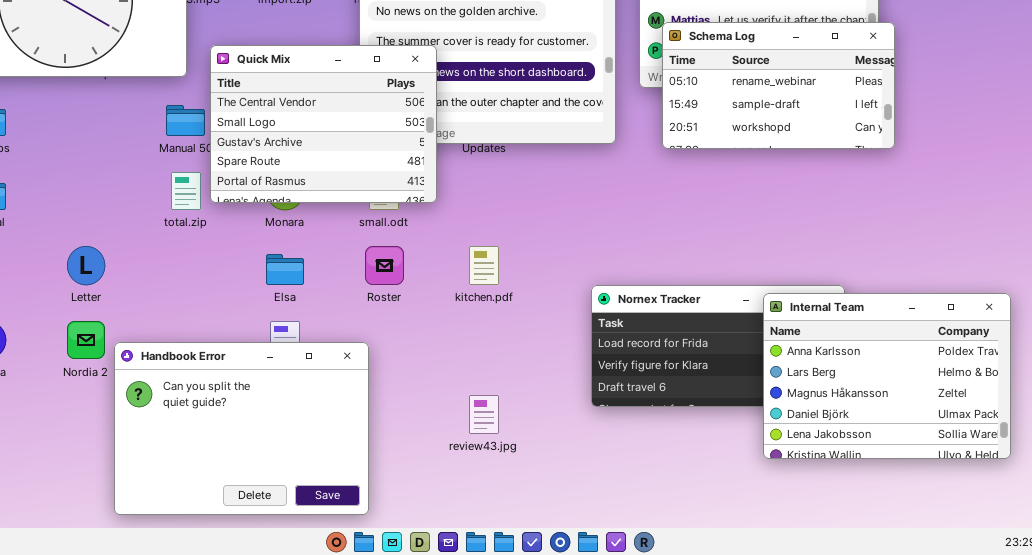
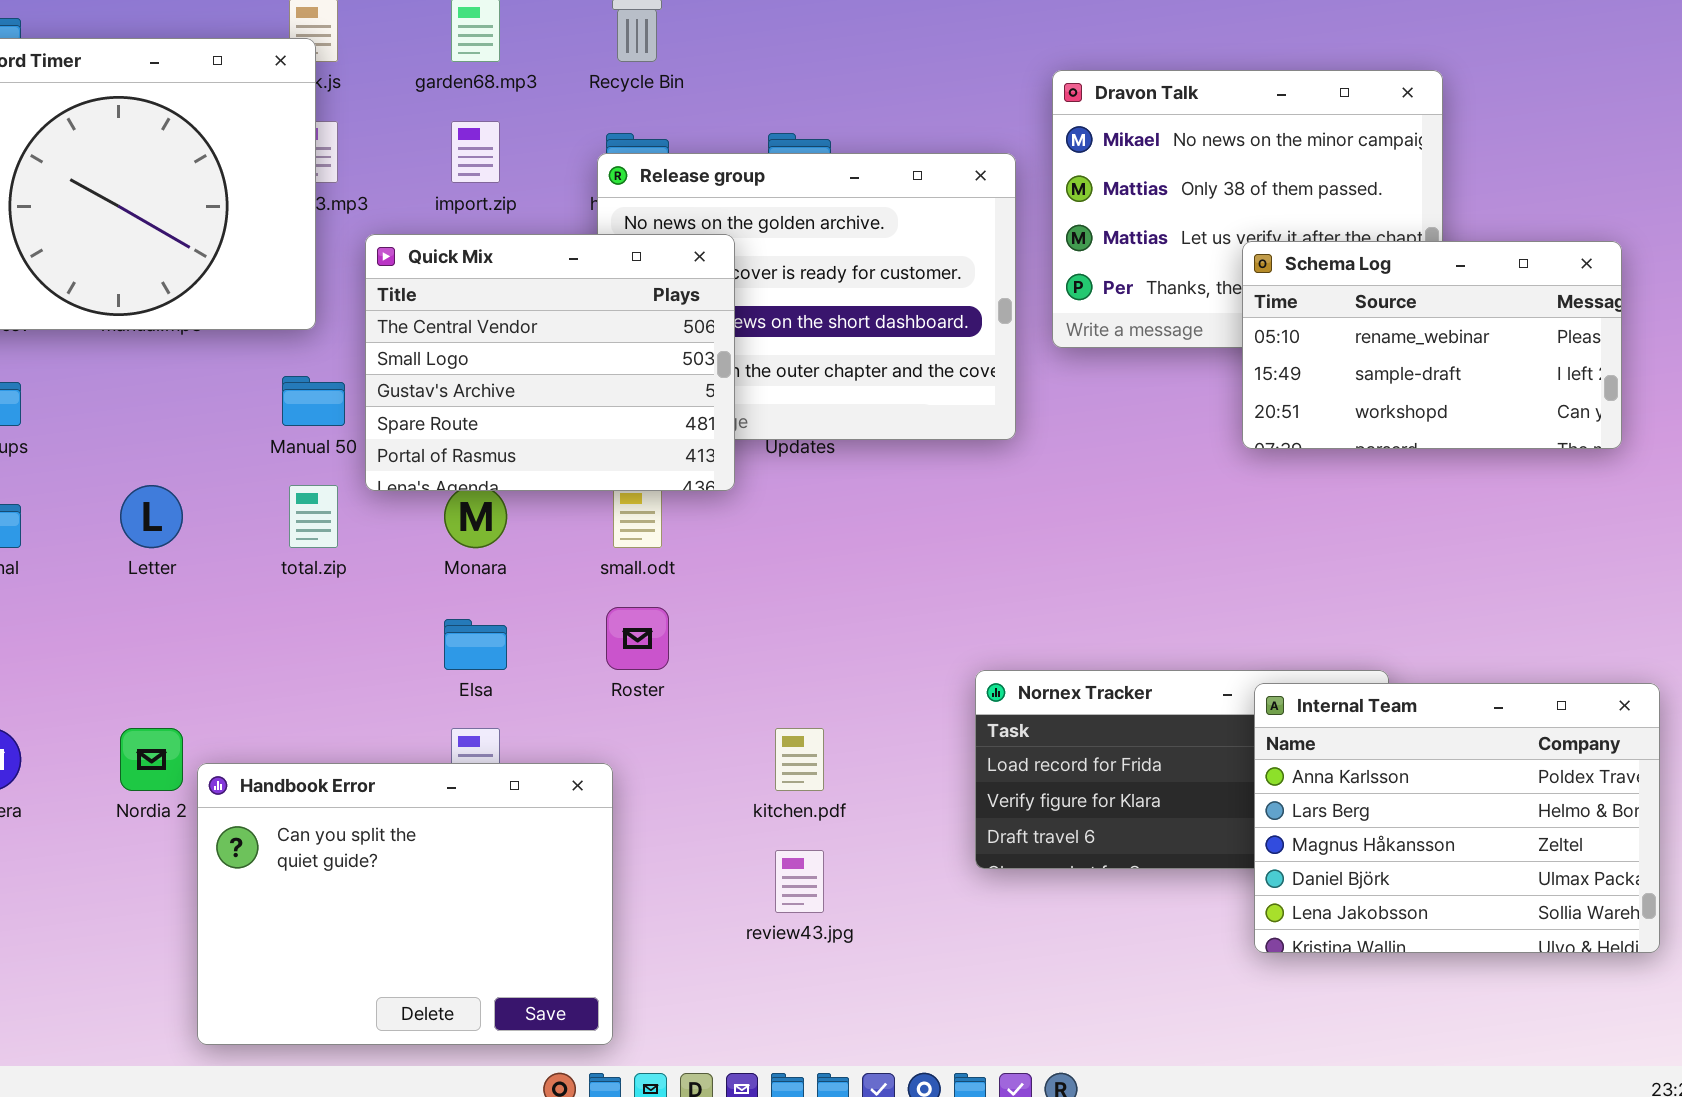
Schema Log: [662,22,895,149] -> [1242,241,1622,449], moved
Quick Mix: [210,45,437,203] -> [365,234,735,491], moved
Letter: [67,246,105,285] -> [120,485,183,548], moved
kitchen.pdf: [469,246,499,285] -> [775,728,824,791], moved

